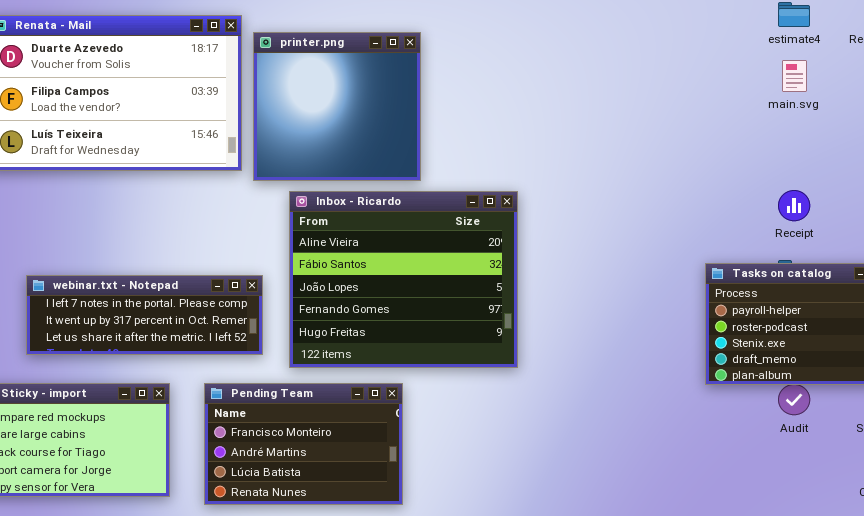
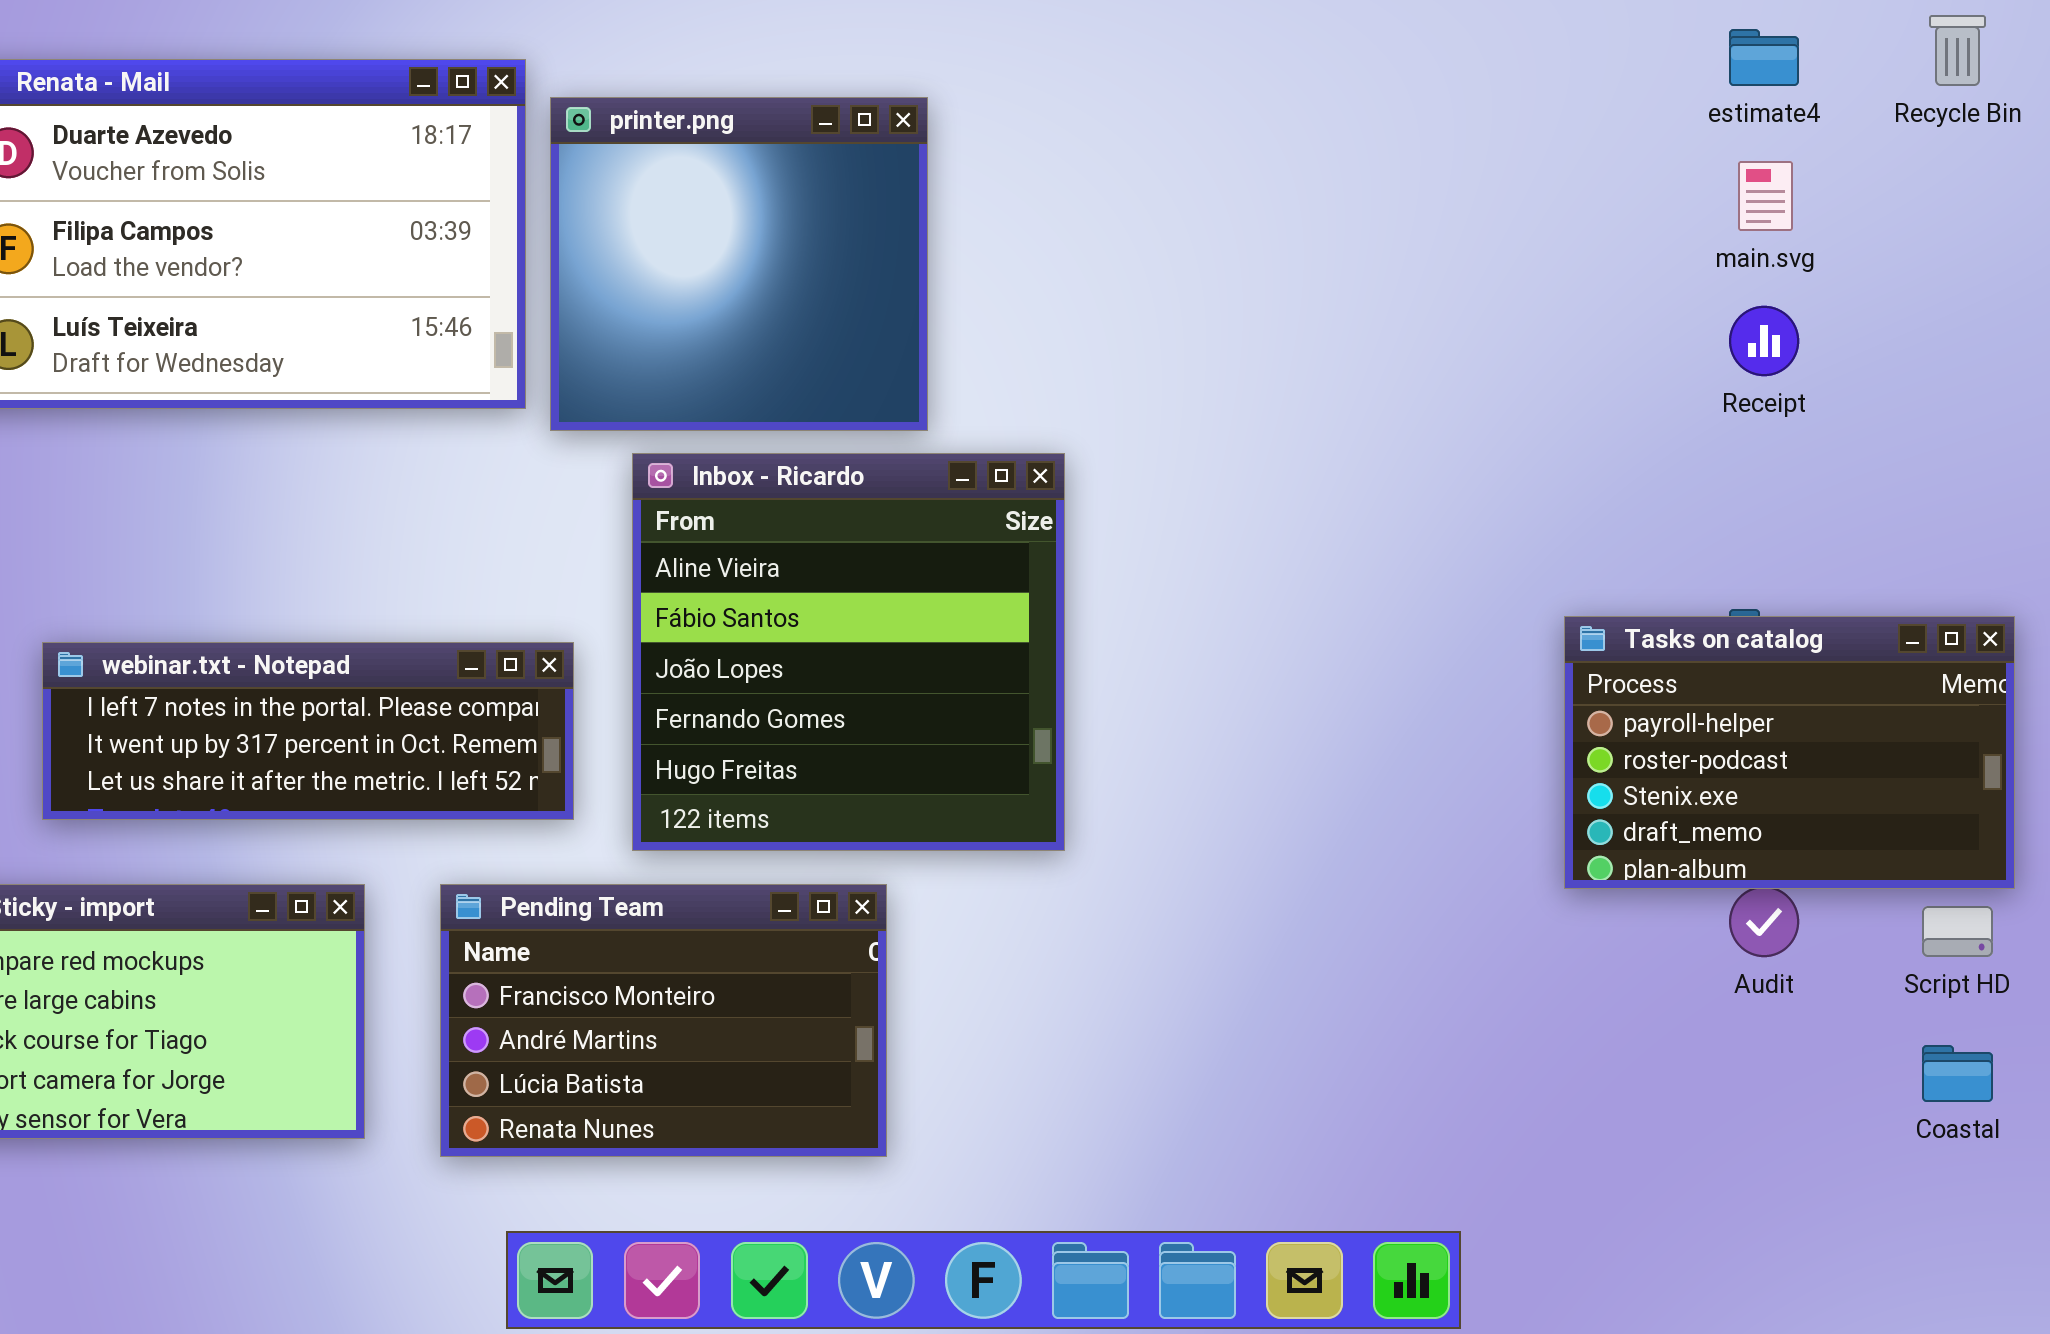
Receipt: [778,190,810,221] -> [1729,306,1799,376], moved
Inbox - Ricardo: [289,191,518,368] -> [632,453,1065,851], resized

